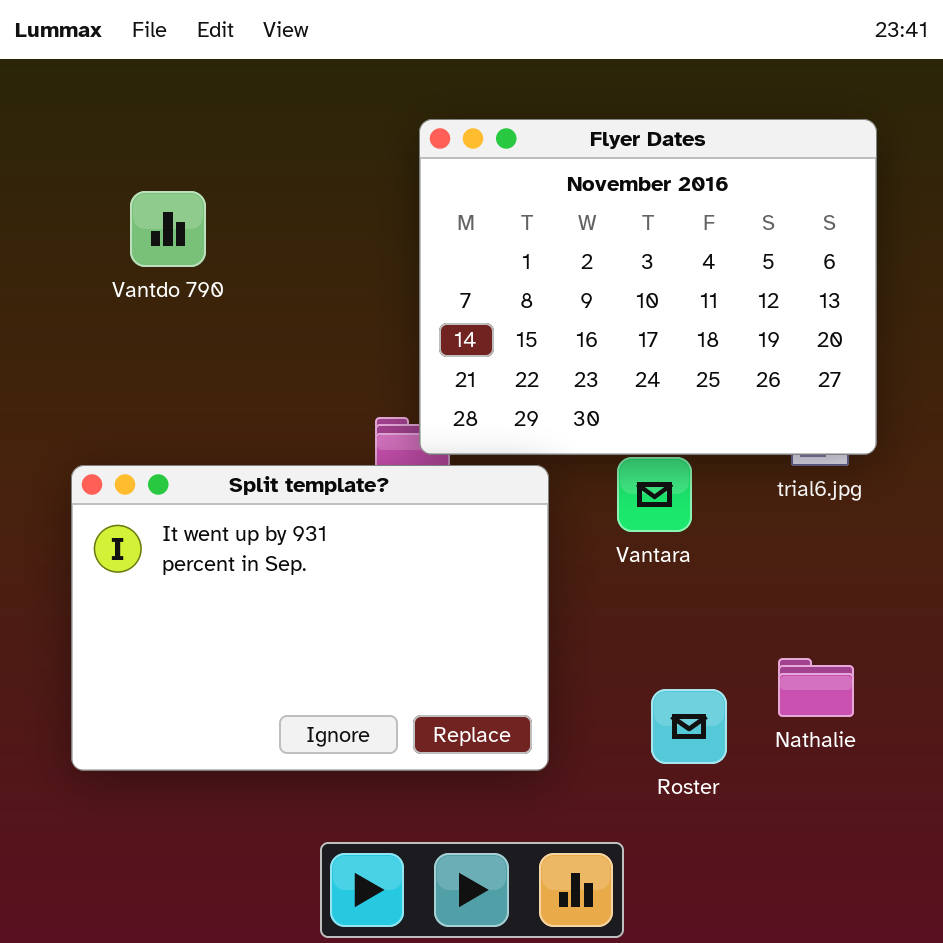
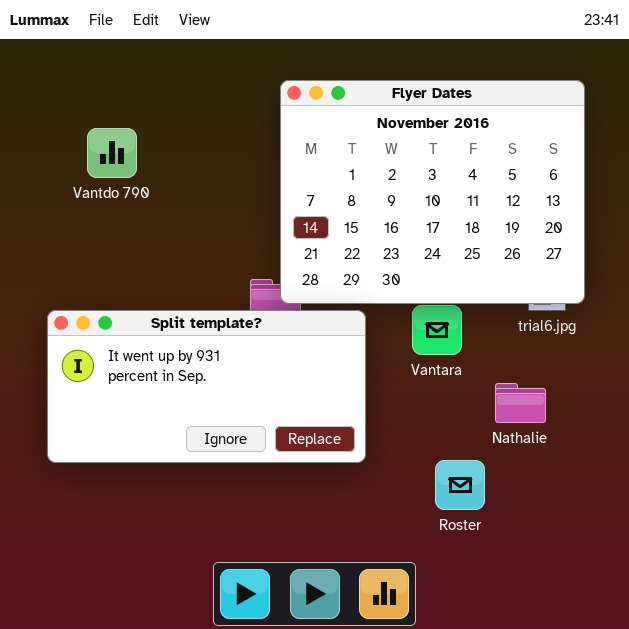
Split template?: [71,465,549,771] -> [47,310,366,463], resized
Nathalie: [778,658,854,717] -> [495,383,546,423], moved

